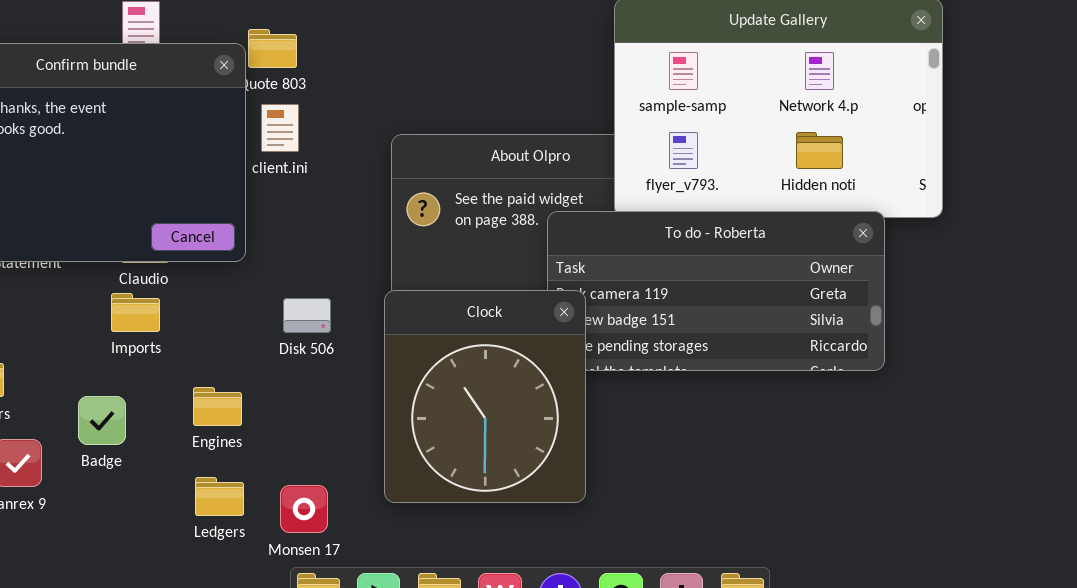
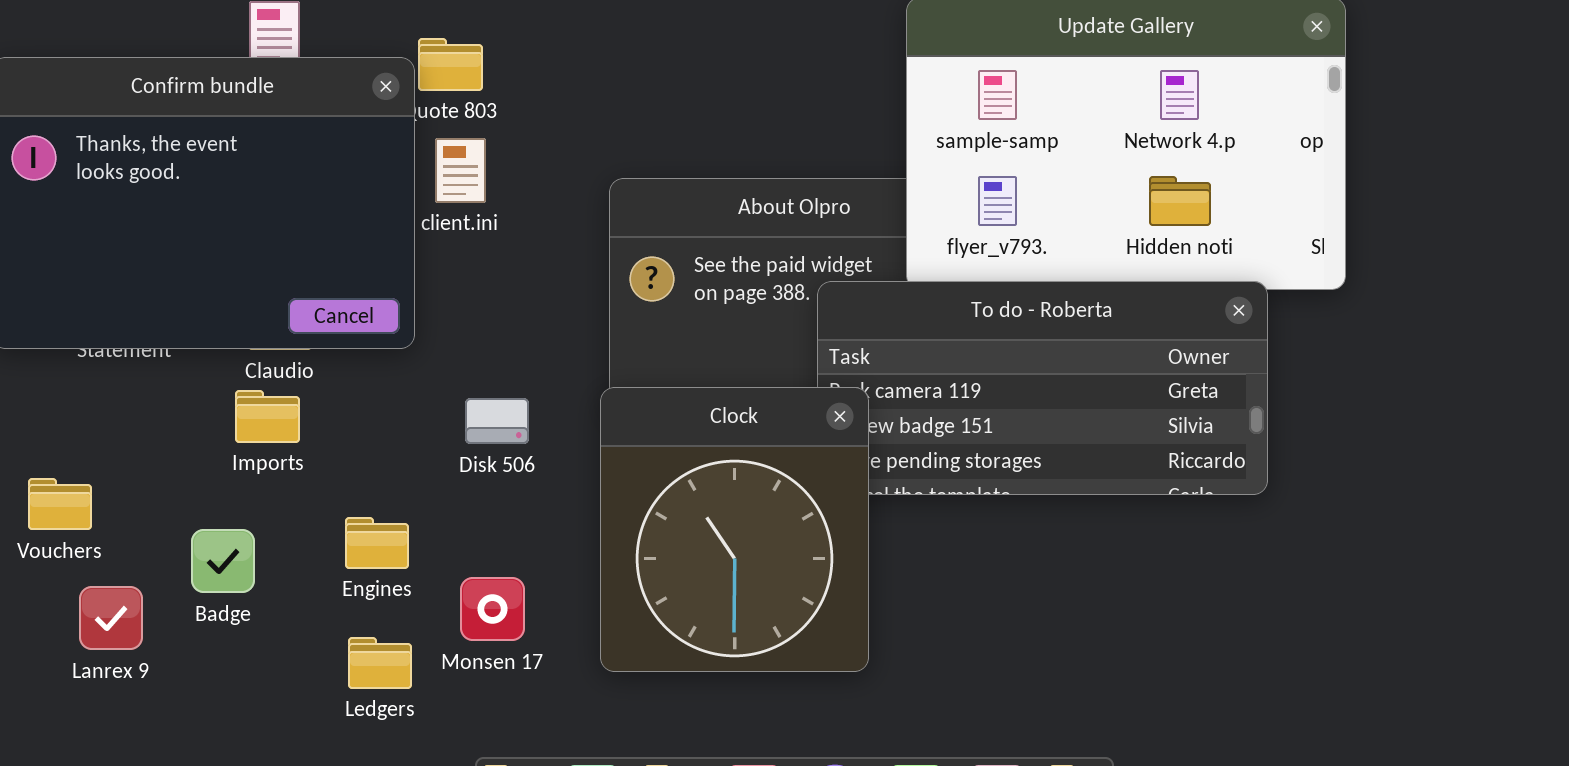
Monsen 17: [280,485,328,533] -> [460,577,525,641], moved

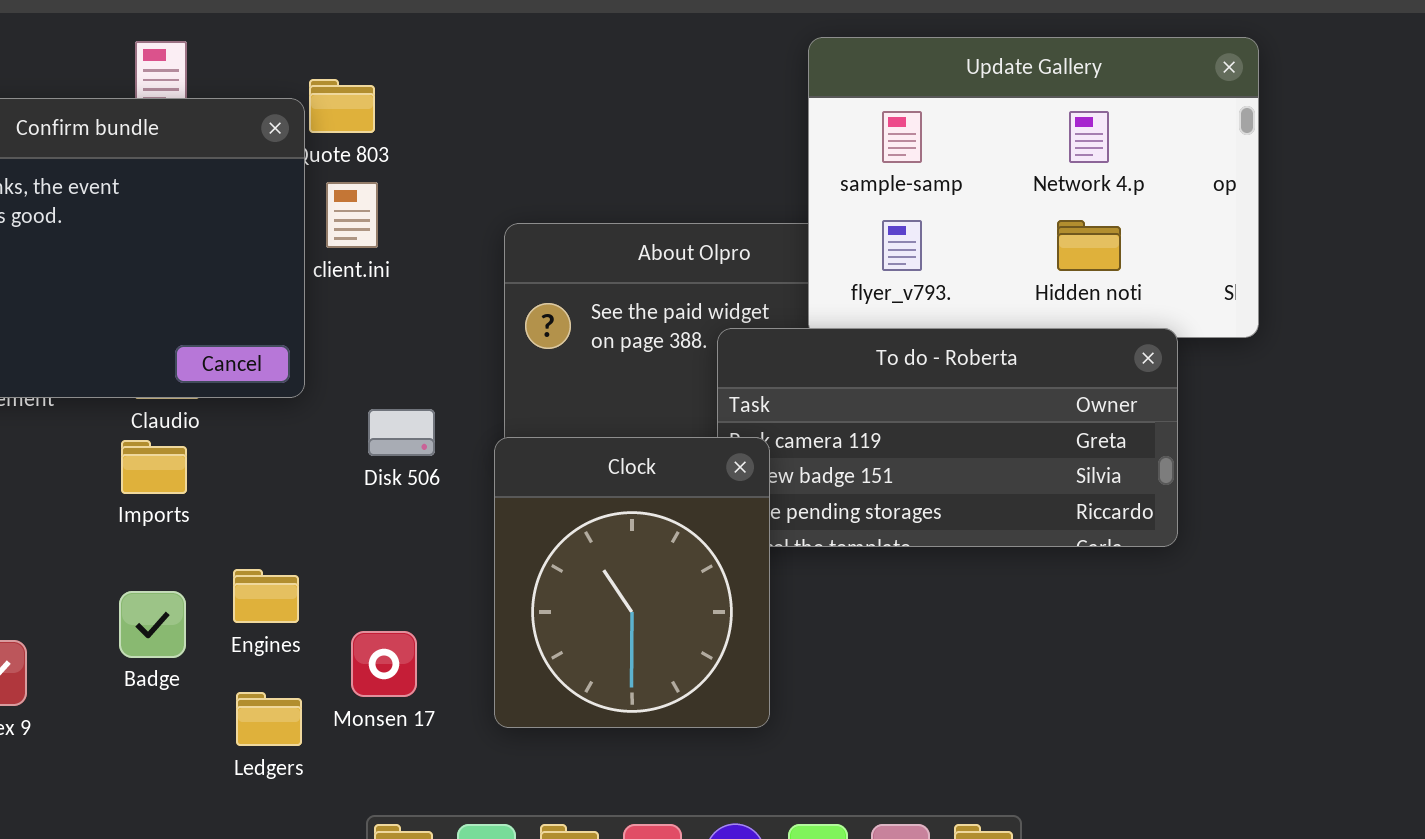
Disk 506: [465,398,529,444] -> [368,409,435,456], moved
Badge: [191,529,255,593] -> [119,591,186,658], moved

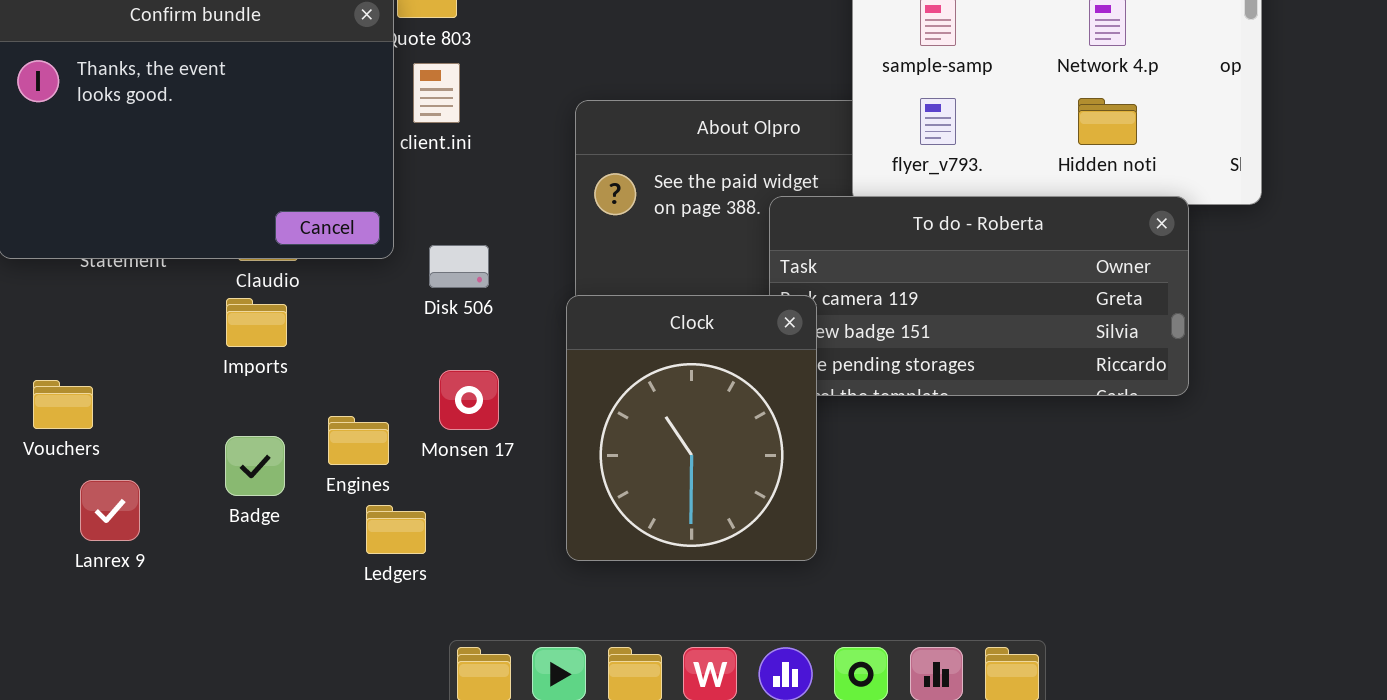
Disk 506: [368,409,435,456] -> [429,245,489,288], moved
Monsen 17: [351,631,417,697] -> [439,370,499,430], moved
Ledgers: [236,692,302,746] -> [366,505,426,554], moved

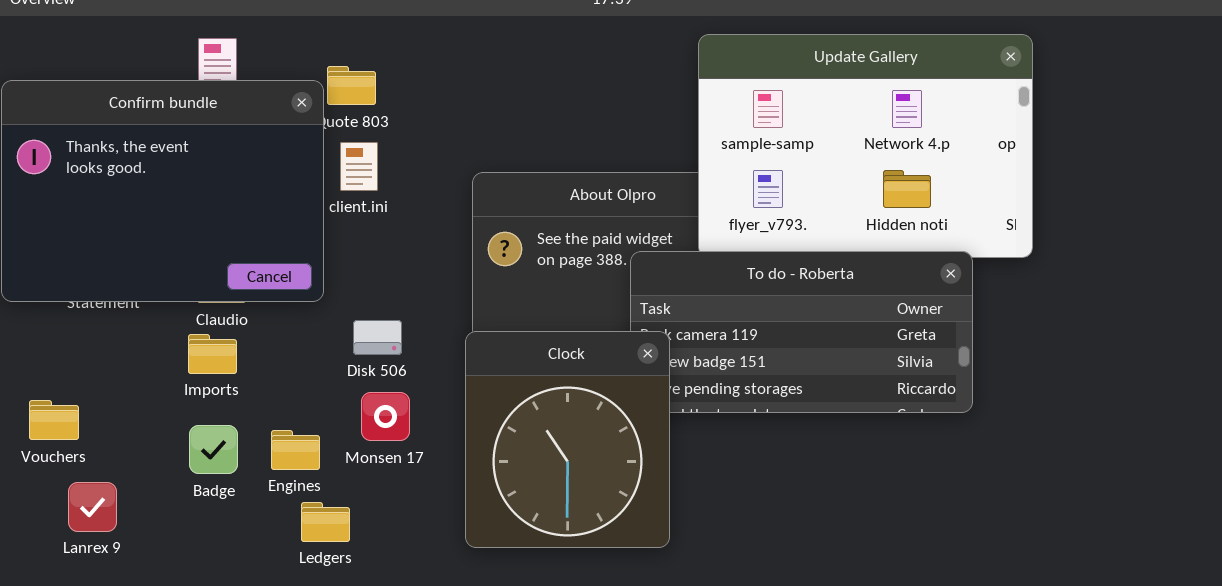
Disk 506: [429,245,489,288] -> [353,320,402,355], moved
Badge: [225,436,285,496] -> [189,425,238,474], moved

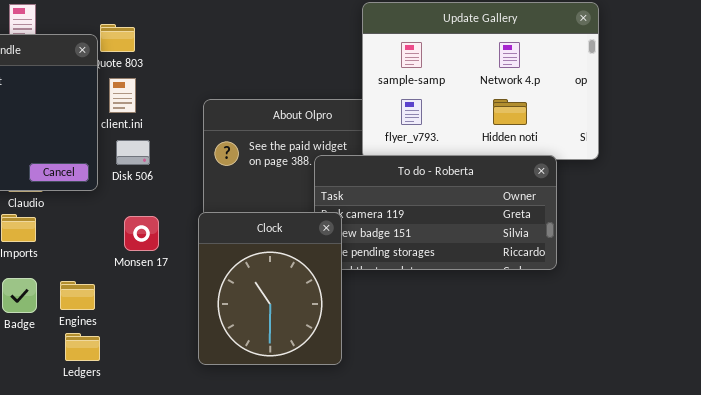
Disk 506: [353,320,402,355] -> [116,140,150,165], moved
Monsen 17: [361,392,410,441] -> [124,216,159,251], moved
Ledgers: [301,502,350,542] -> [65,333,100,361], moved

